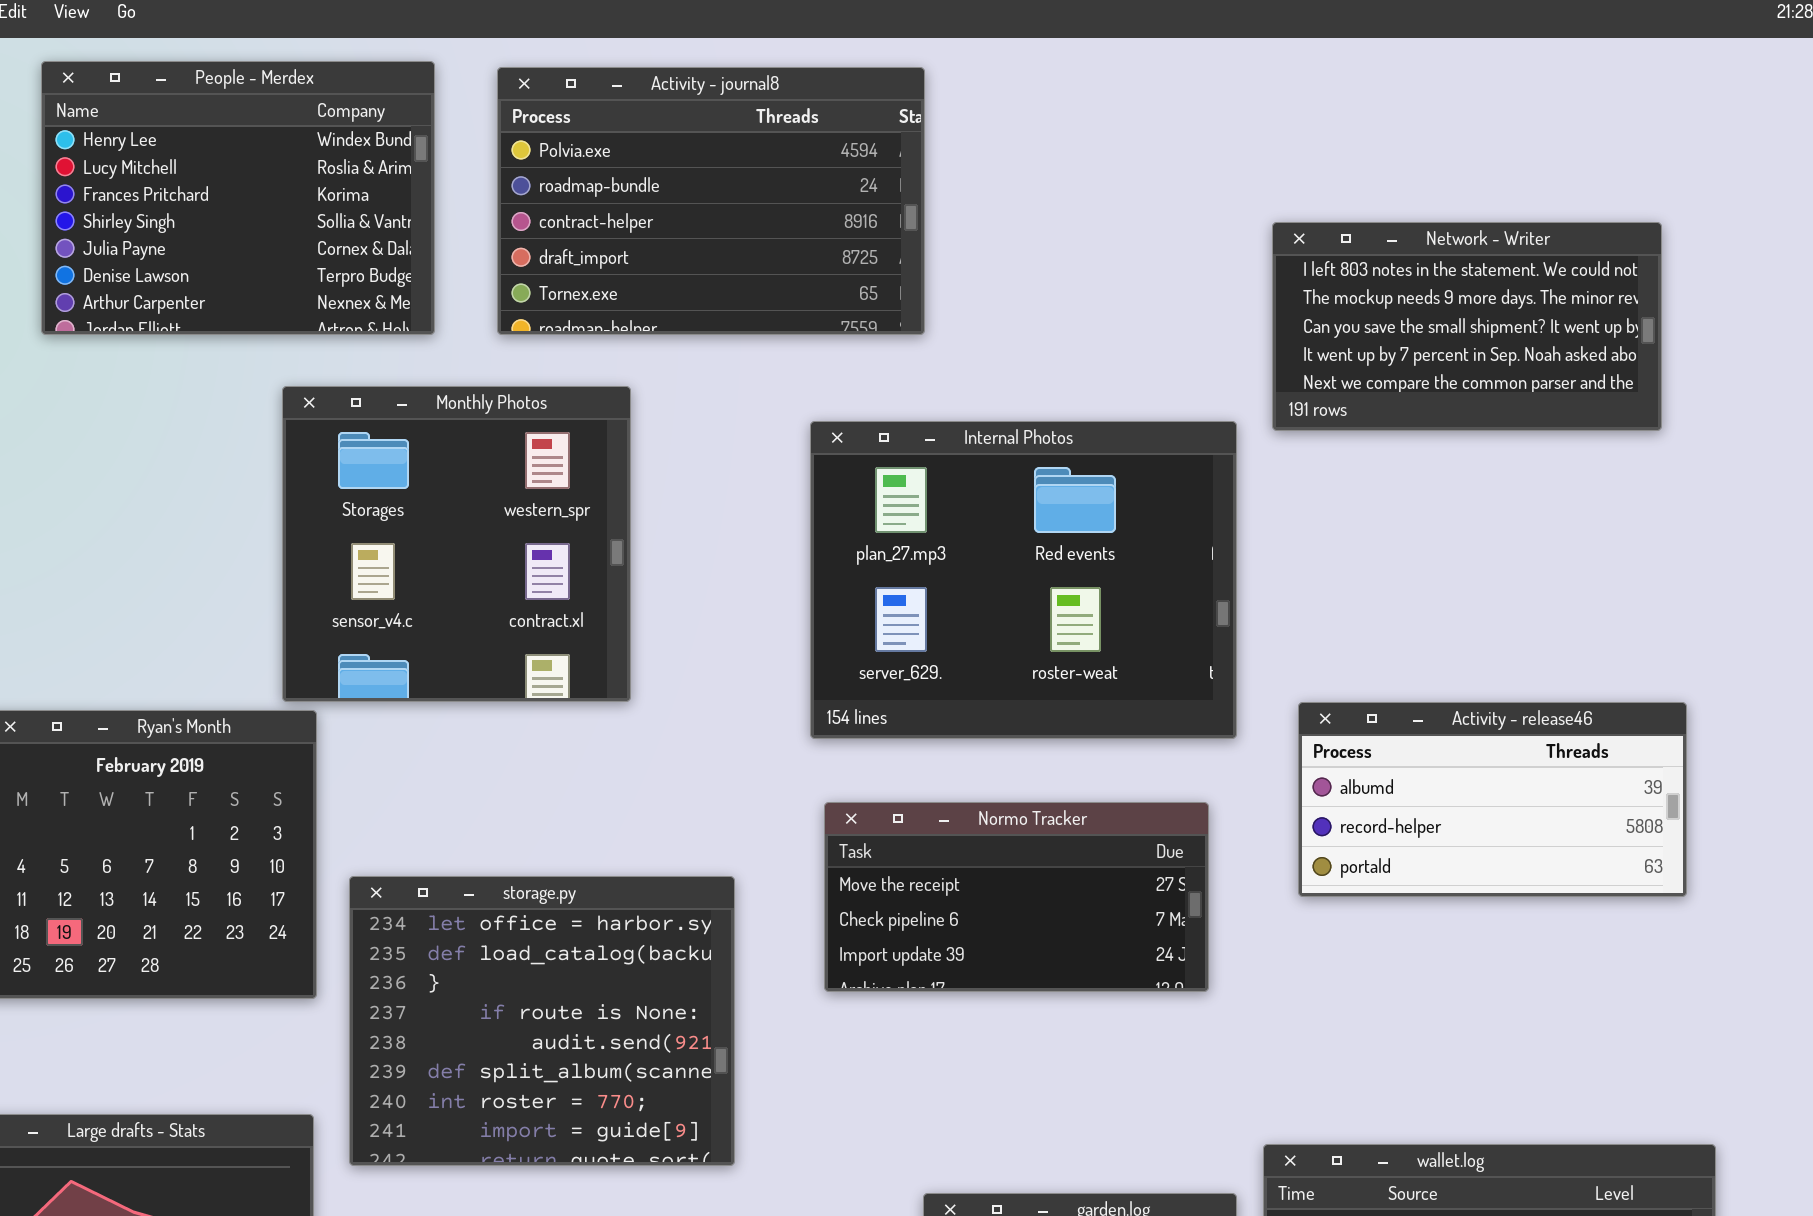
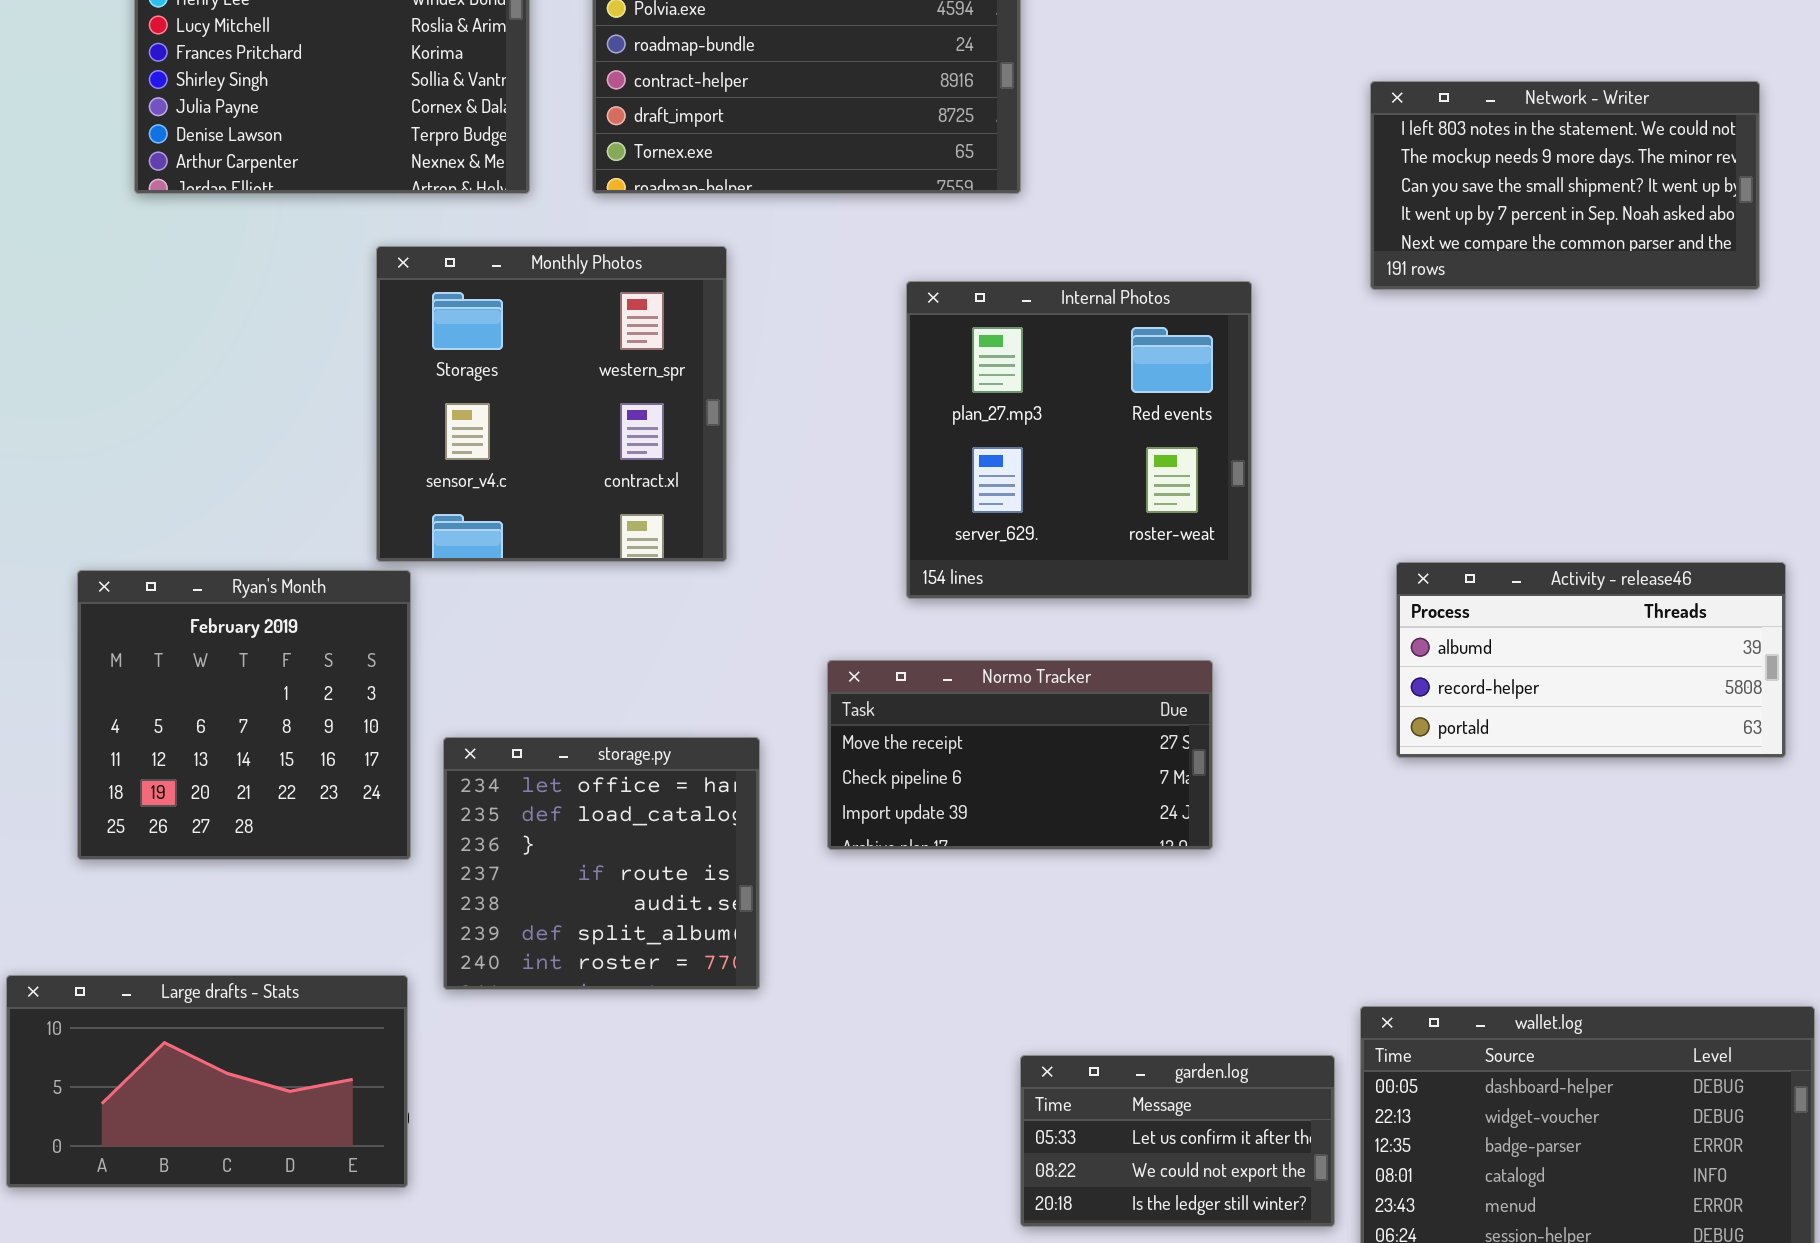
Internal Photos: [810,421,1237,739] -> [906,281,1252,599], resized
Normo Tracker: [824,802,1209,992] -> [827,660,1213,850], moved
storage.py: [349,876,735,1166] -> [443,737,760,990], resized

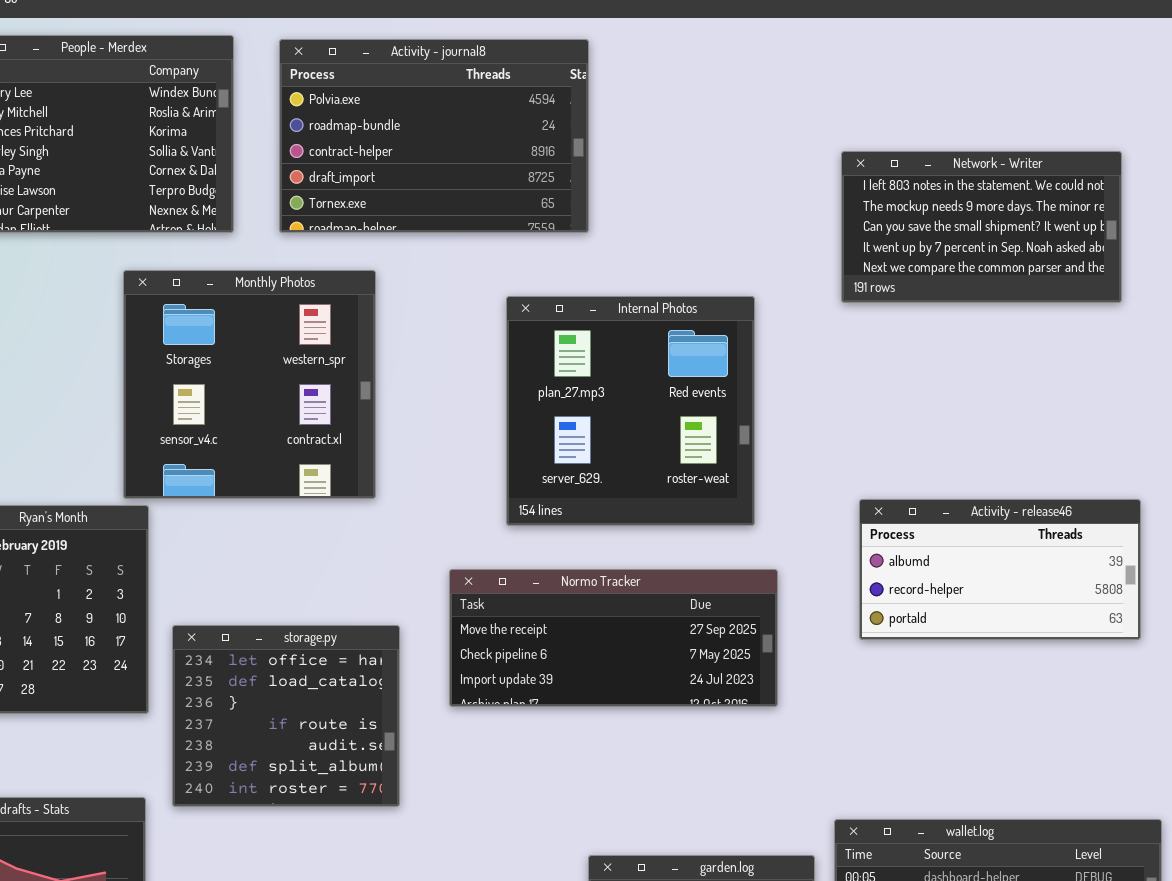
Normo Tracker: [827,660,1213,850] -> [449,569,778,707], resized

